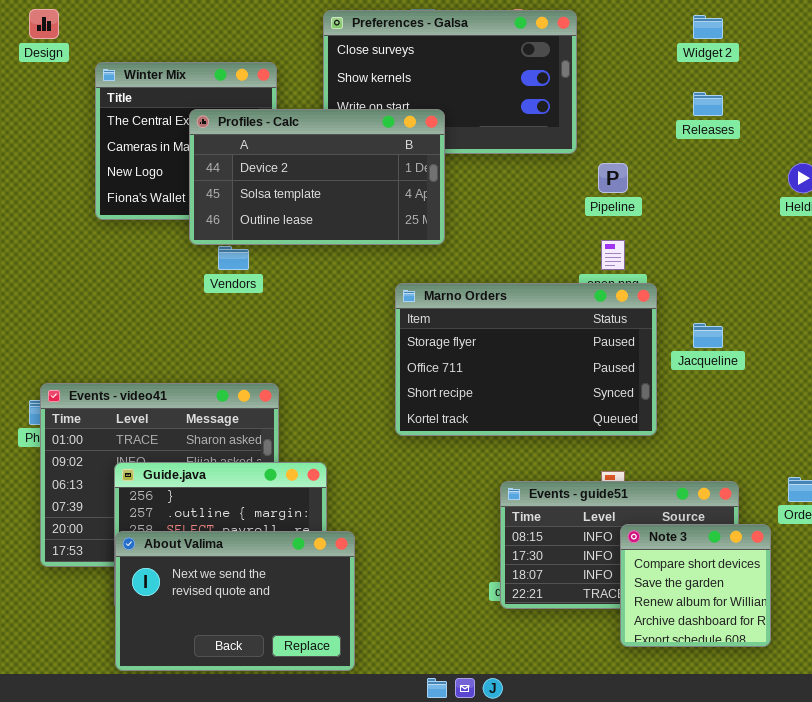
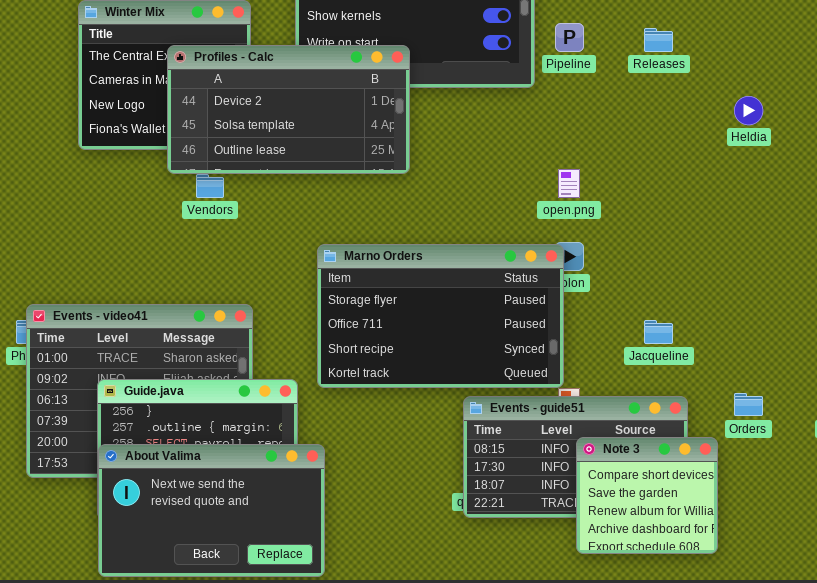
Pipeline: [598,163,628,193] -> [555,23,584,52], moved
Marno Orders: [395,283,657,436] -> [317,244,564,388], moved
Jacqueline: [693,323,723,348] -> [644,320,673,344], moved

